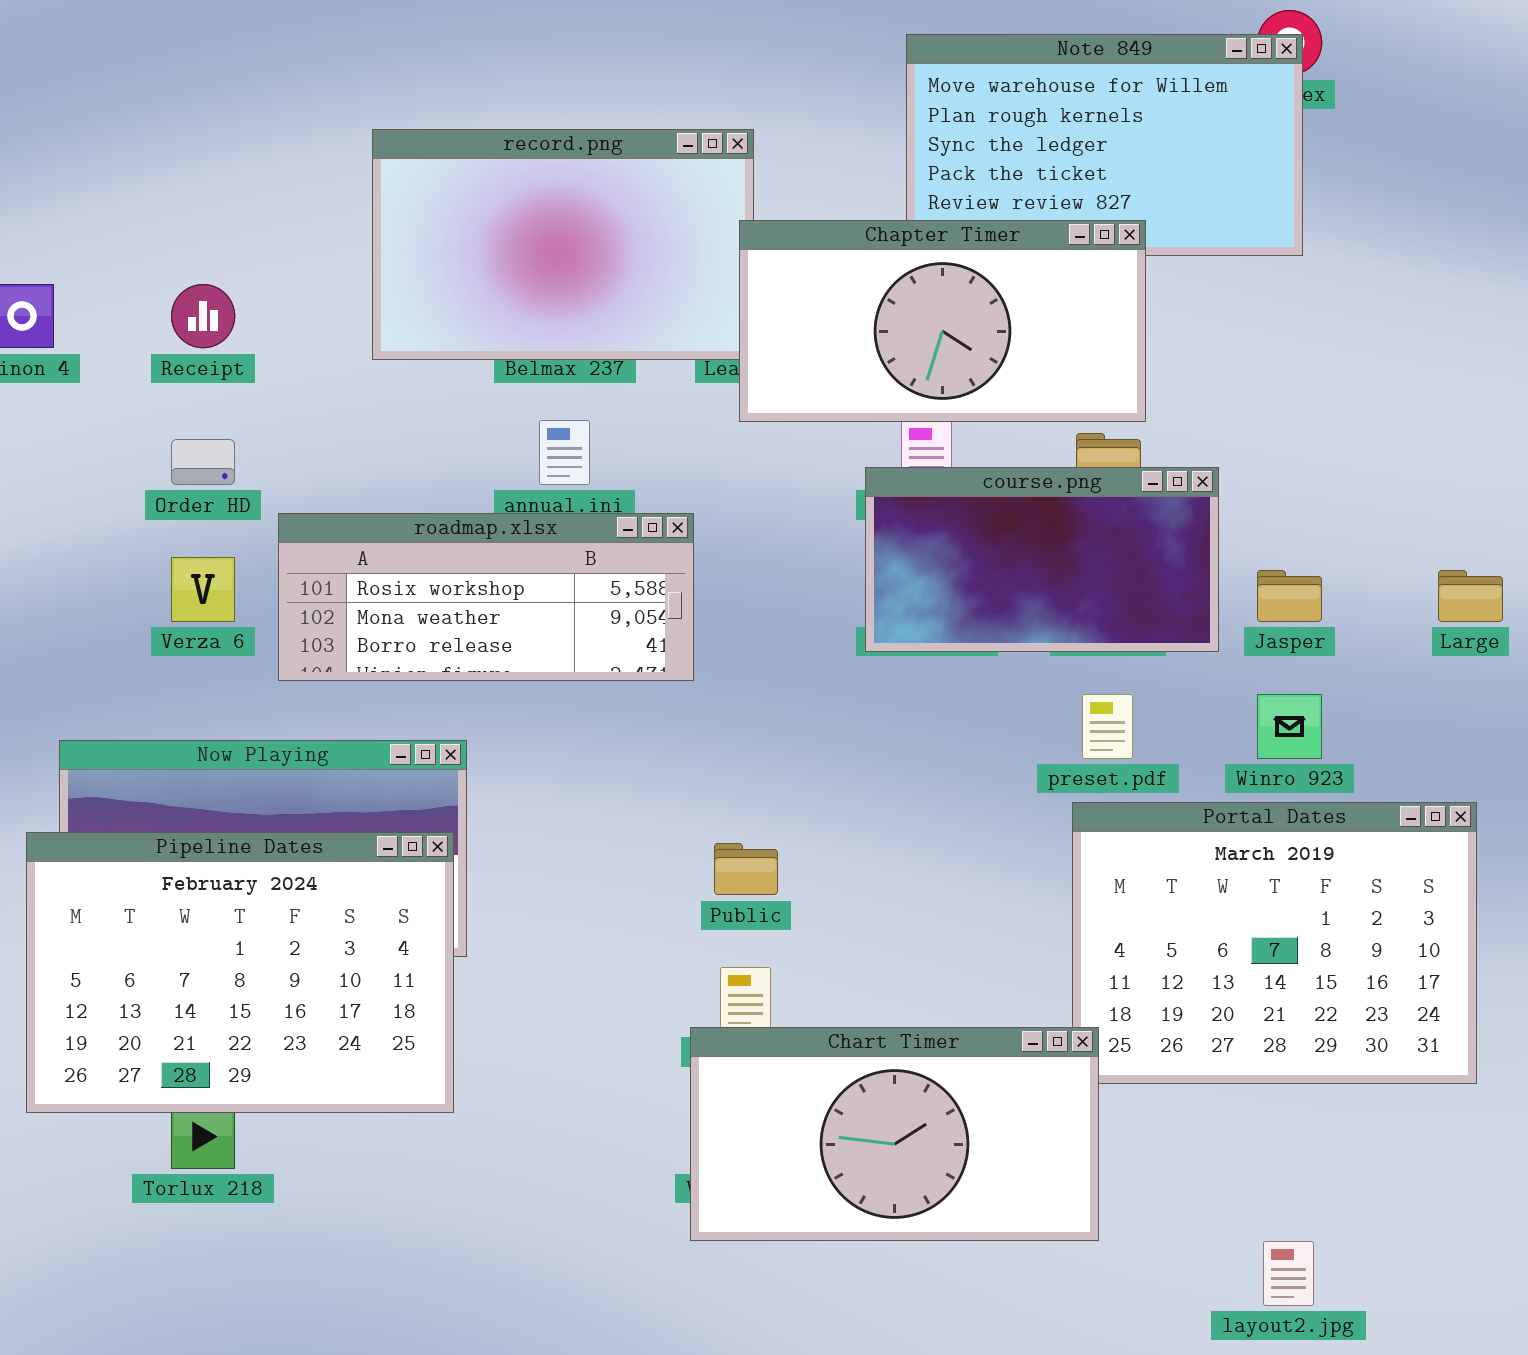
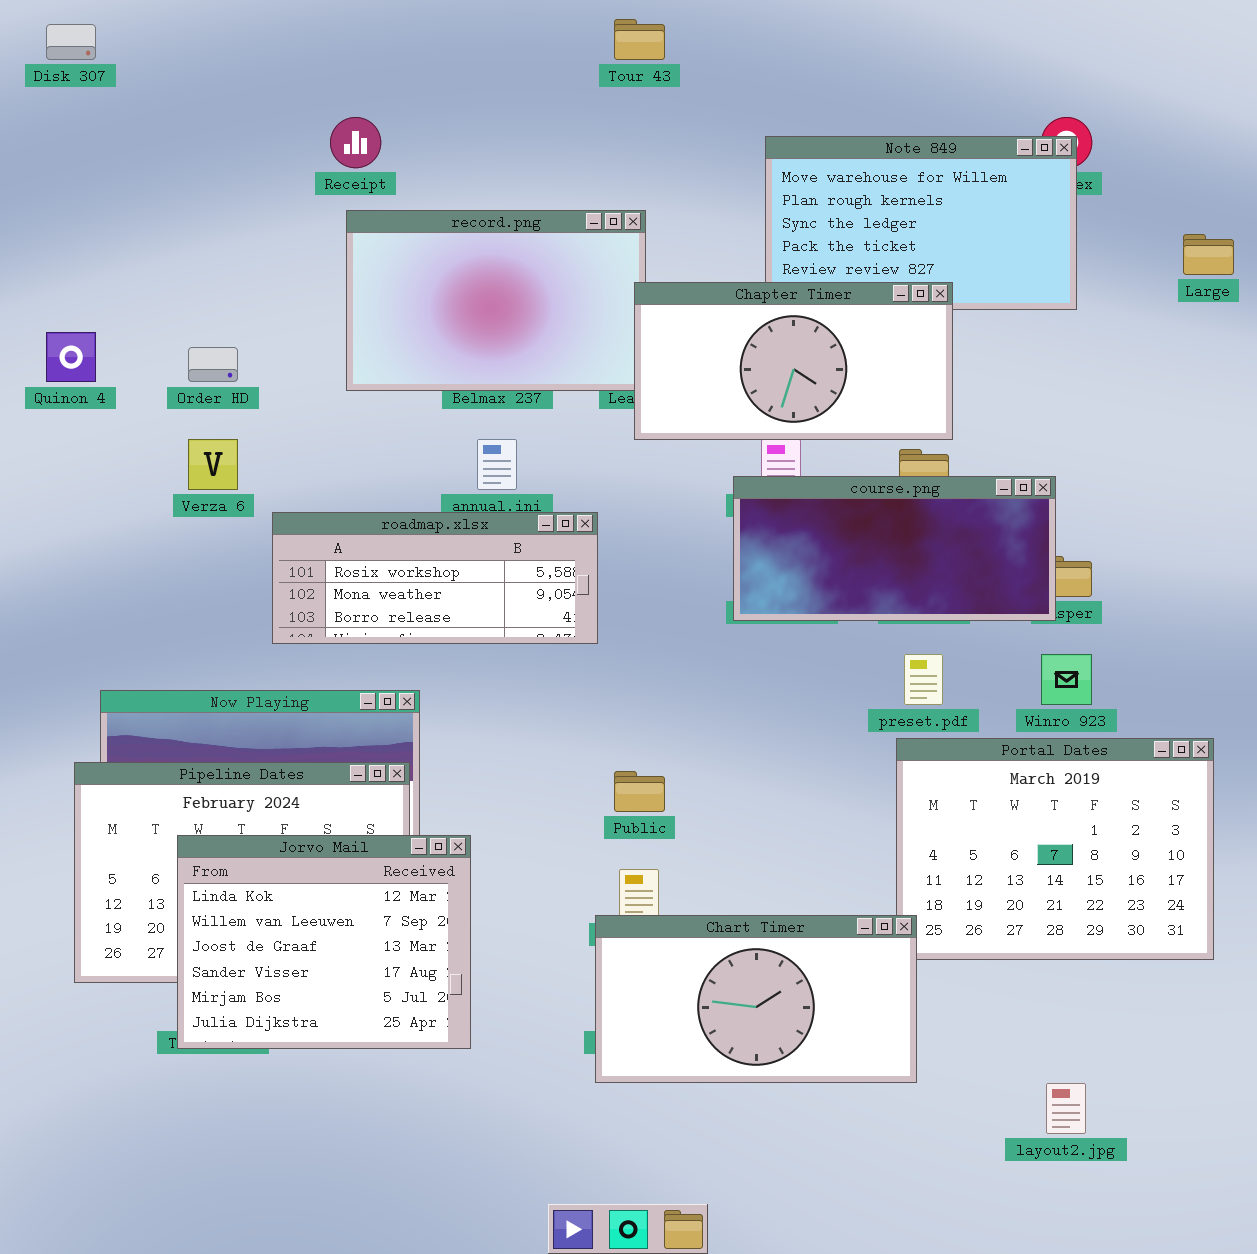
Receipt: [171,284,235,348] -> [330,117,381,168], moved
Order HD: [171,439,235,485] -> [188,347,238,382], moved
course.png: [865,467,1219,652] -> [733,476,1056,621], resized
Verza 6: [171,557,235,622] -> [188,439,238,490], moved
Large: [1438,570,1503,622] -> [1183,234,1234,275], moved
Jorvo Mail: none -> [177,835,471,1049], opened

